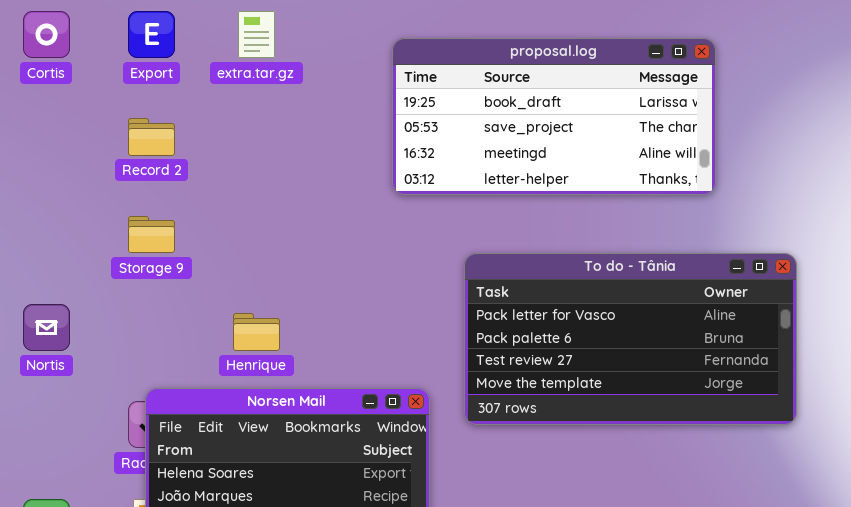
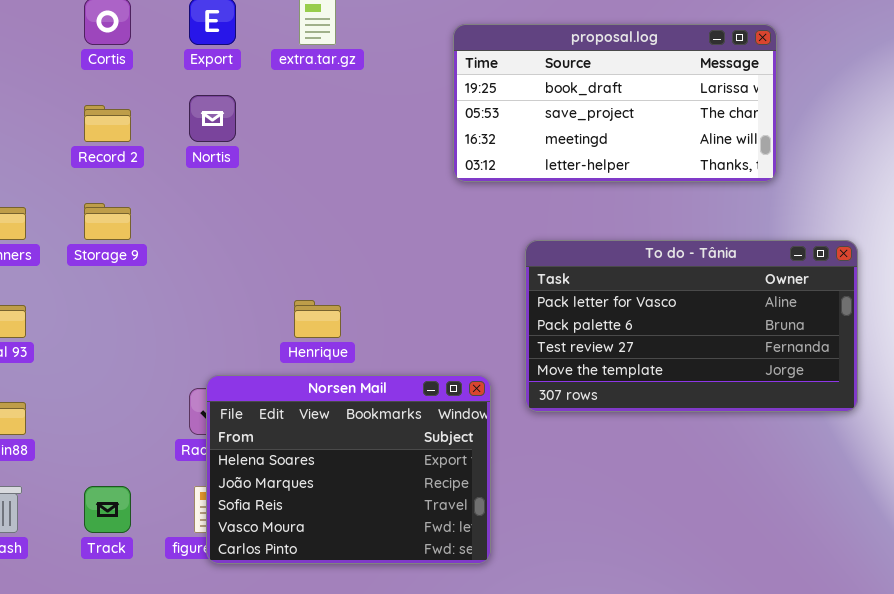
Record 2: [128,118,175,156] -> [84,105,131,142], moved
Storage 9: [128,216,175,253] -> [84,203,131,240], moved
Nortis: [23,304,70,351] -> [189,95,236,142], moved

